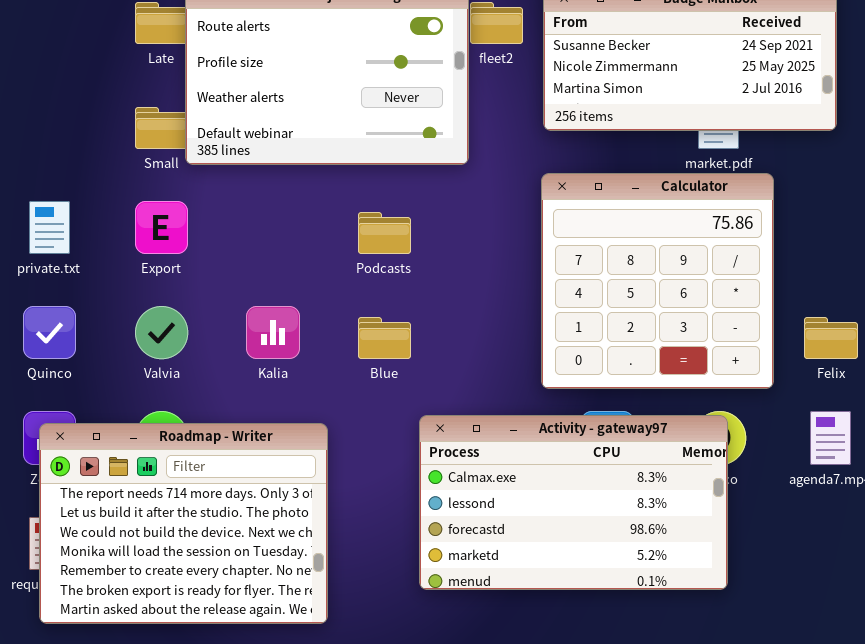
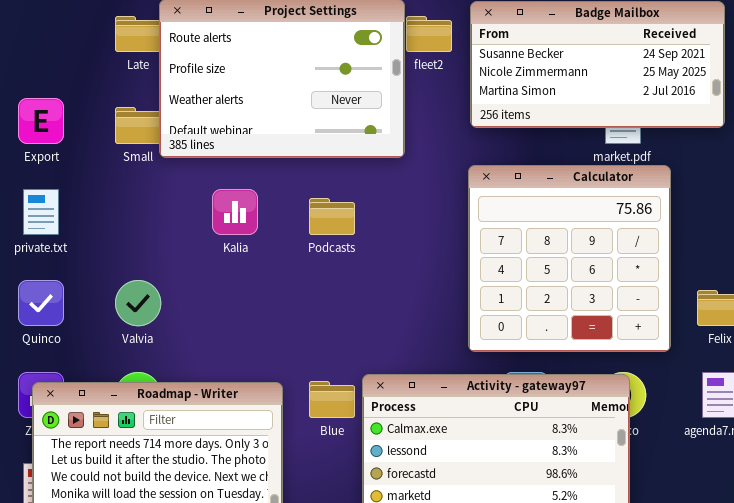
Export: [135,201,188,254] -> [18,98,64,144], moved
Kalia: [246,306,300,359] -> [212,189,258,235], moved
Blue: [358,317,411,359] -> [309,381,355,418], moved

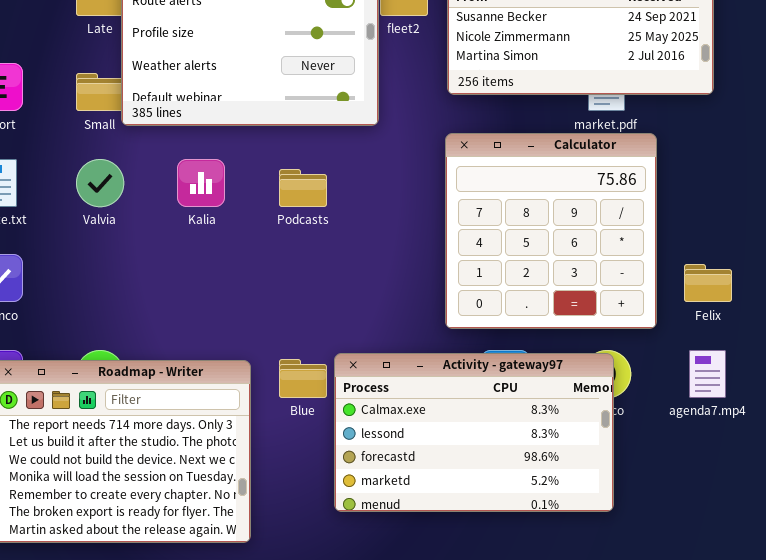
Valvia: [115,280,161,326] -> [76,159,124,207], moved

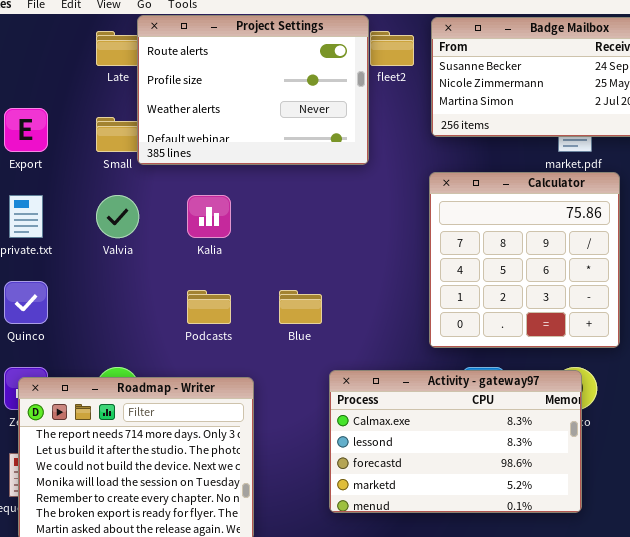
Podcasts: [279,169,327,207] -> [187,290,231,324], moved
Blue: [279,359,327,398] -> [279,290,322,324], moved

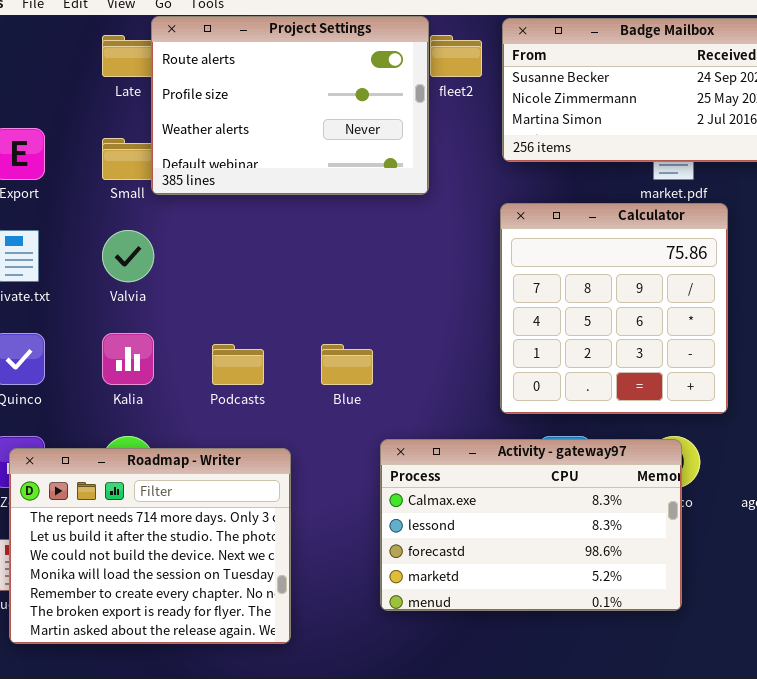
Kalia: [187,195,231,238] -> [102,333,154,385], moved

